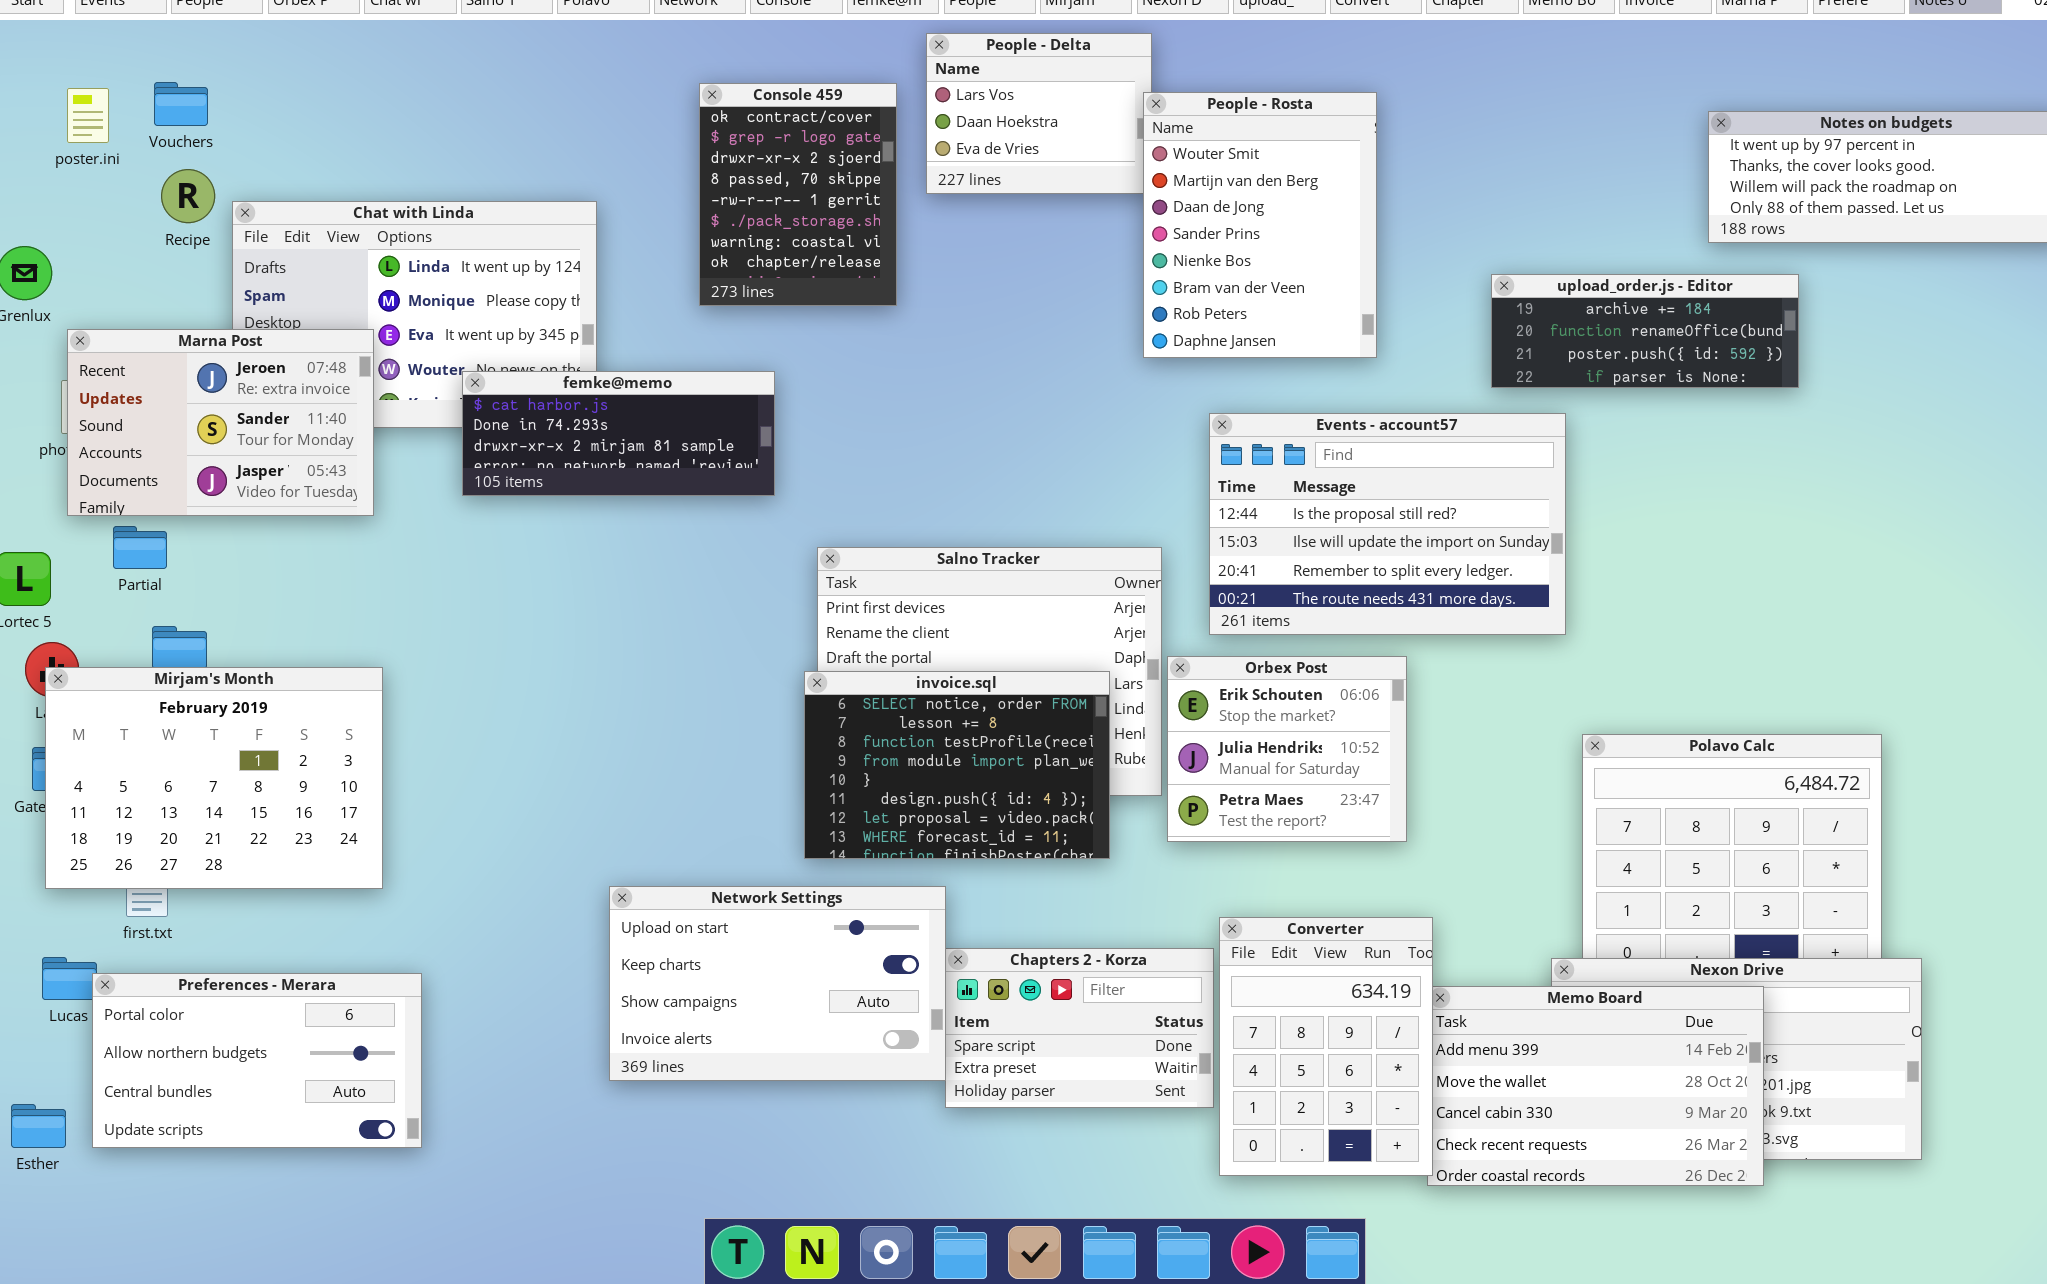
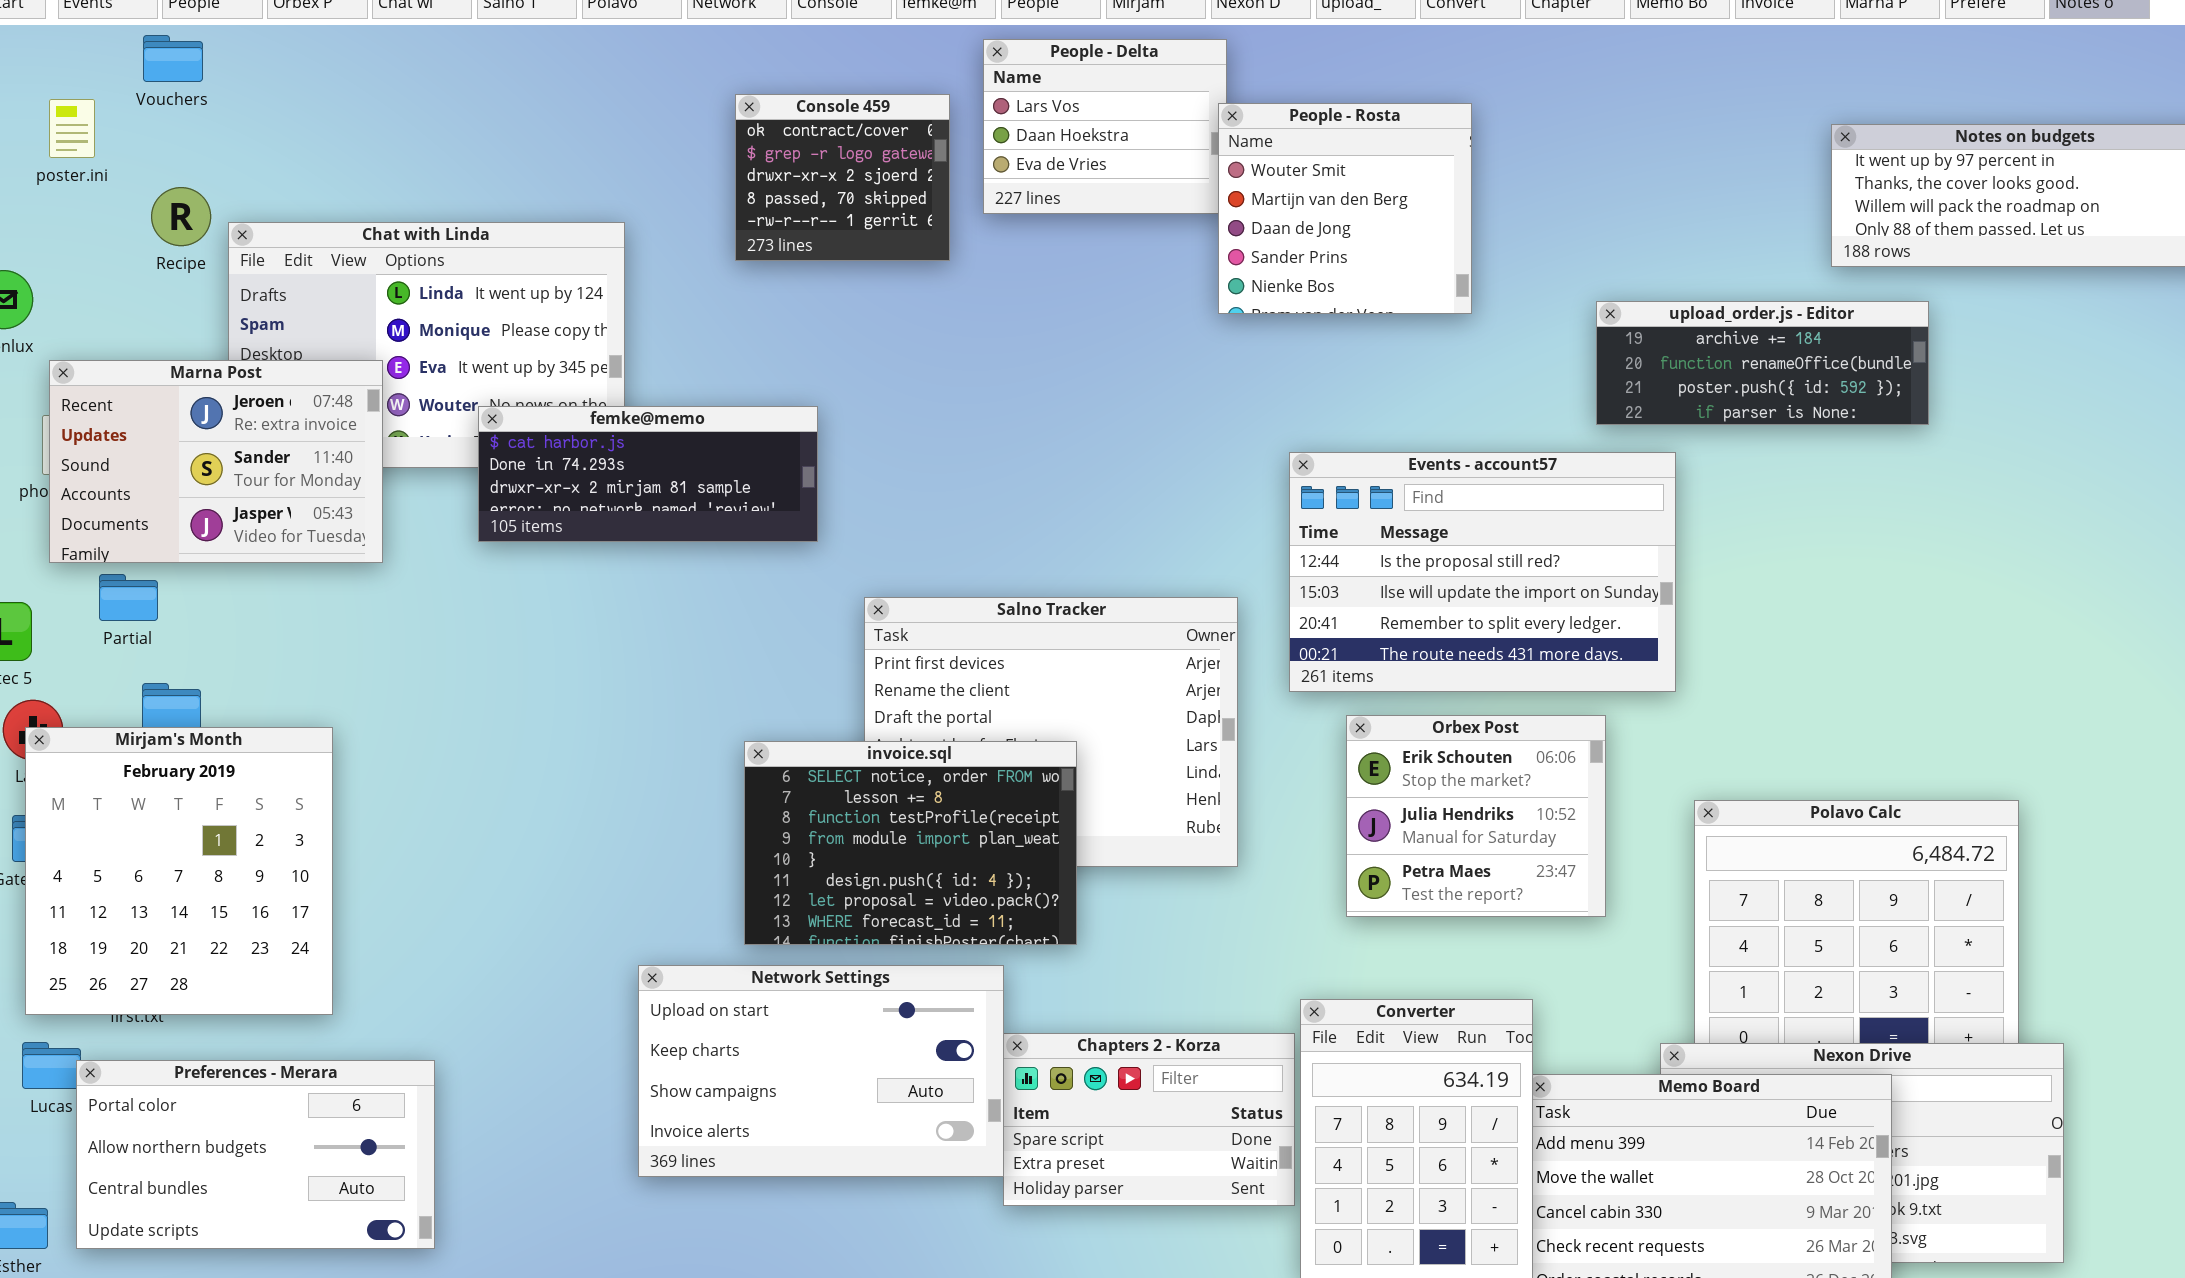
Vouchers: [154,82,208,126] -> [143,35,203,82], moved
Console 459: [699,83,897,306] -> [735,94,950,261], resized
People - Rosta: [1143,92,1377,358] -> [1218,103,1472,314], resized
Orbex Post: [1167,656,1407,842] -> [1346,715,1606,917], moved
Mirjam's Month: [45,667,383,889] -> [25,727,333,1015], resized
invoice.sql: [804,671,1110,859] -> [744,741,1077,945], moved

